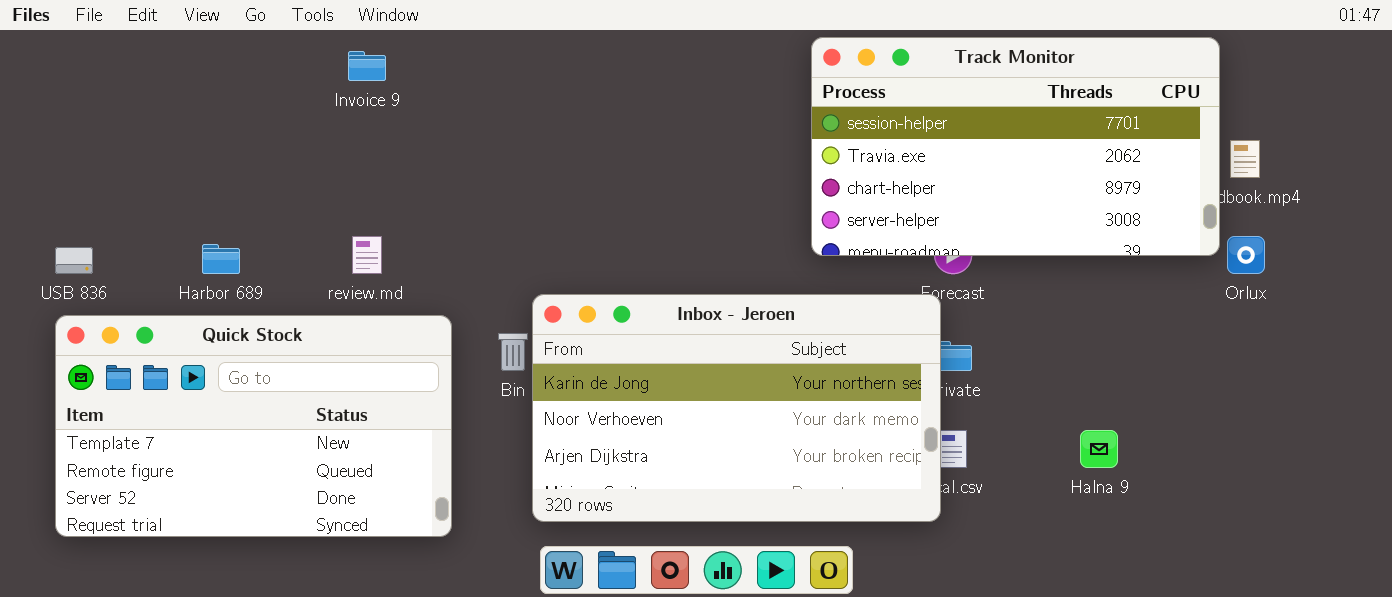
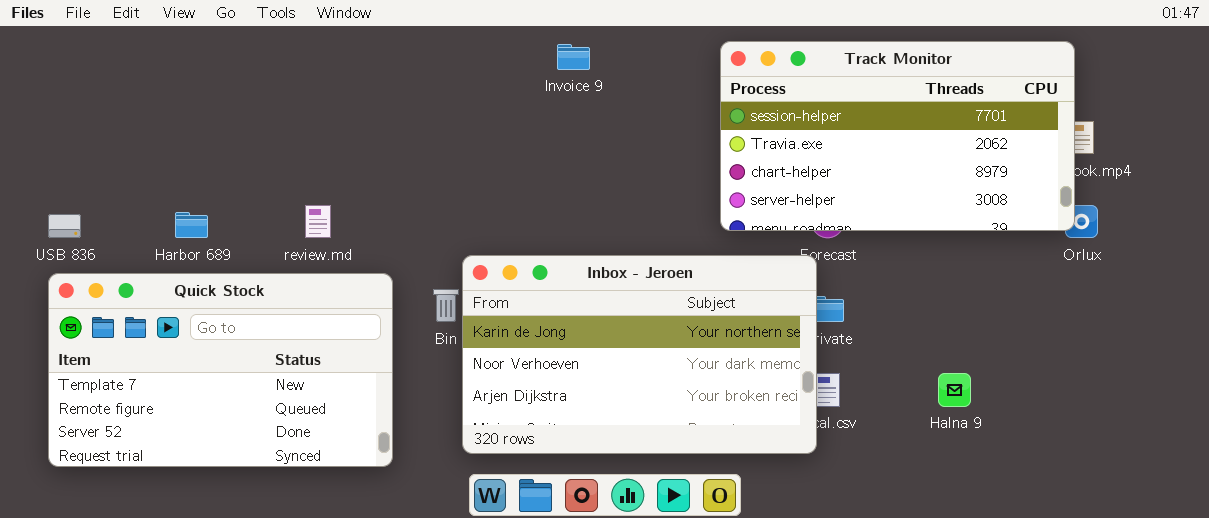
Track Monitor: [811,37,1220,256] -> [720,41,1075,231], moved
Invoice 9: [348,51,386,81] -> [557,44,590,70], moved

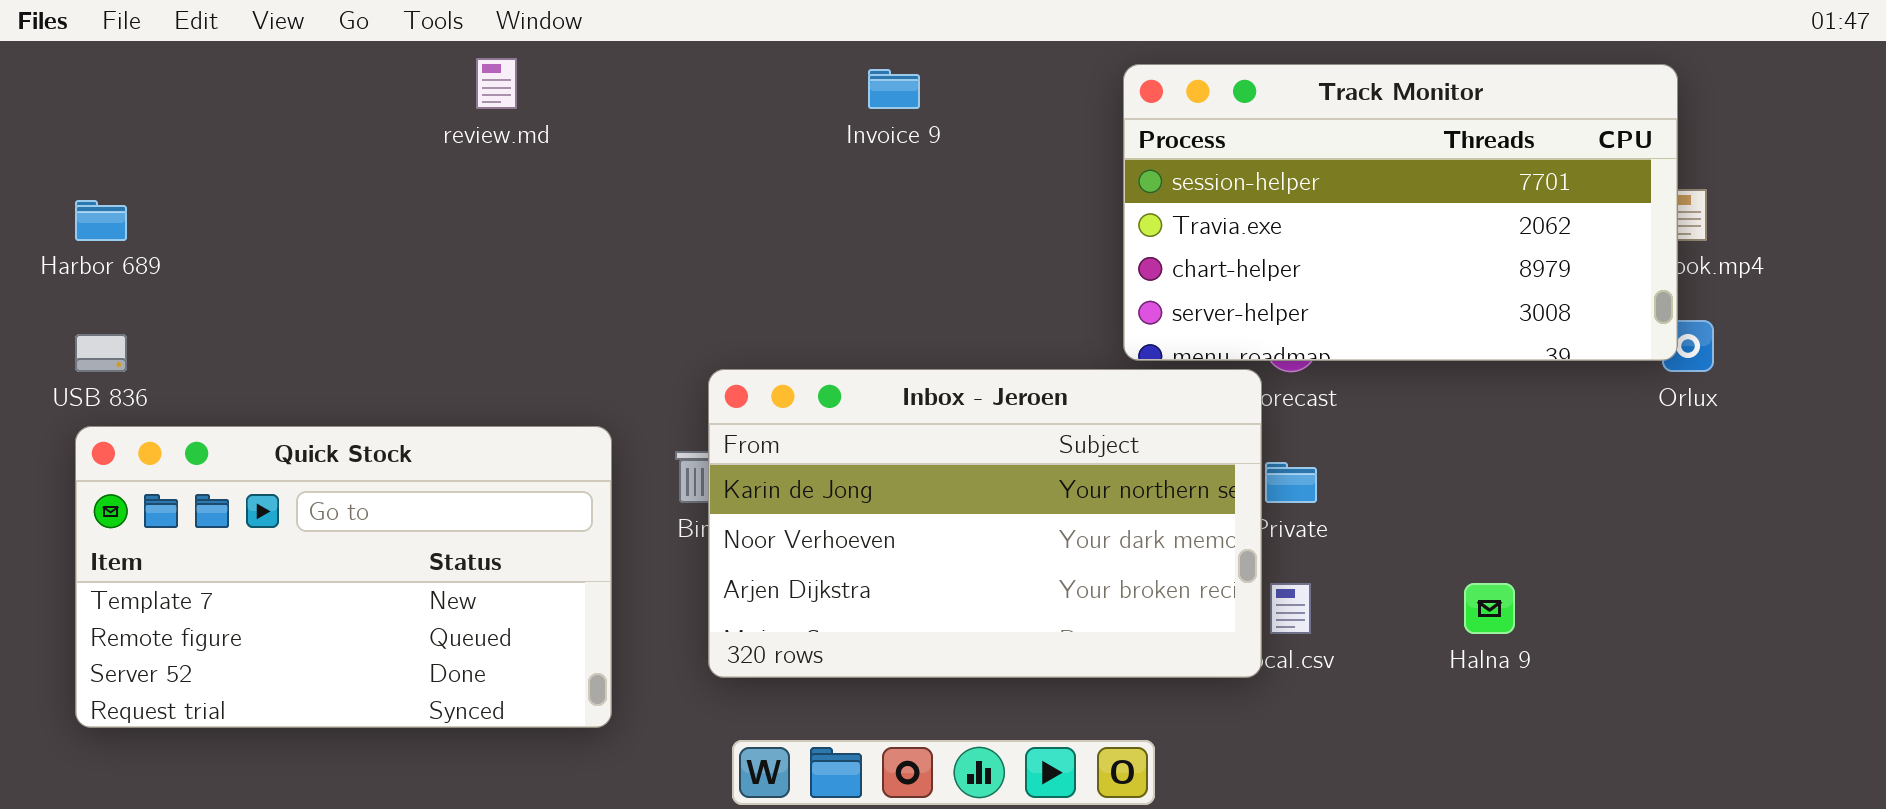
review.md: [305,205,331,238] -> [476,58,517,109], moved
Harbor 689: [175,212,208,238] -> [75,200,127,241], moved
Inbox - Jeroen: [462,255,817,454] -> [708,369,1262,678], moved

